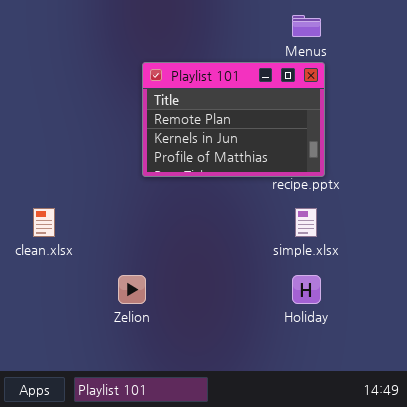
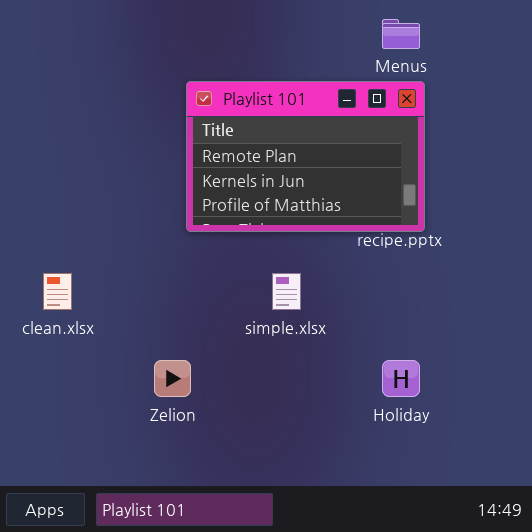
simple.xlsx: [295,208,317,237] -> [272,273,301,310], moved

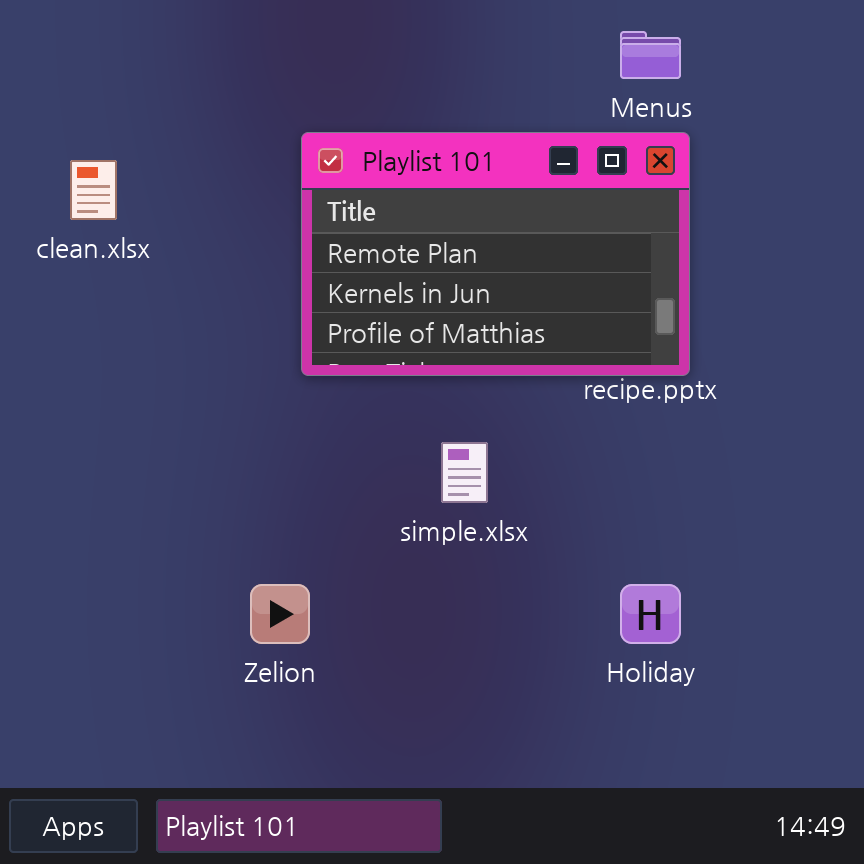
clean.xlsx: [43,273,72,310] -> [70,160,117,220], moved

